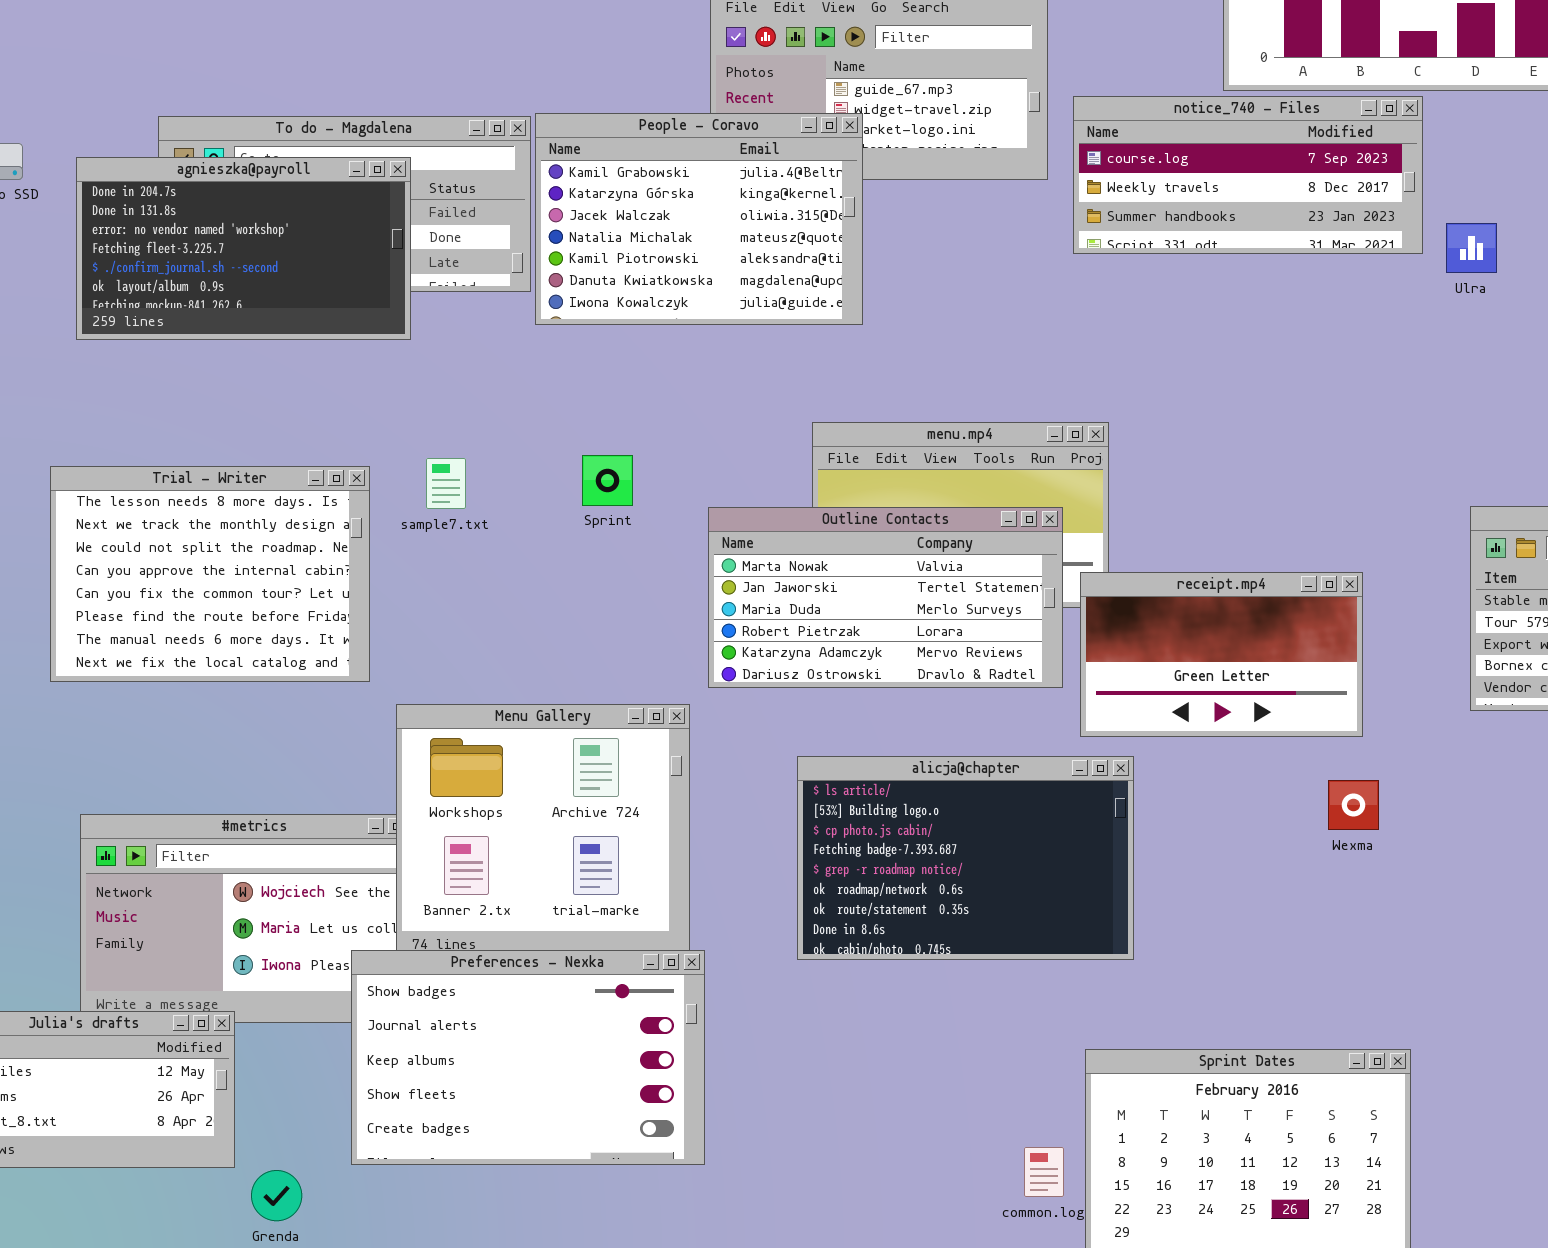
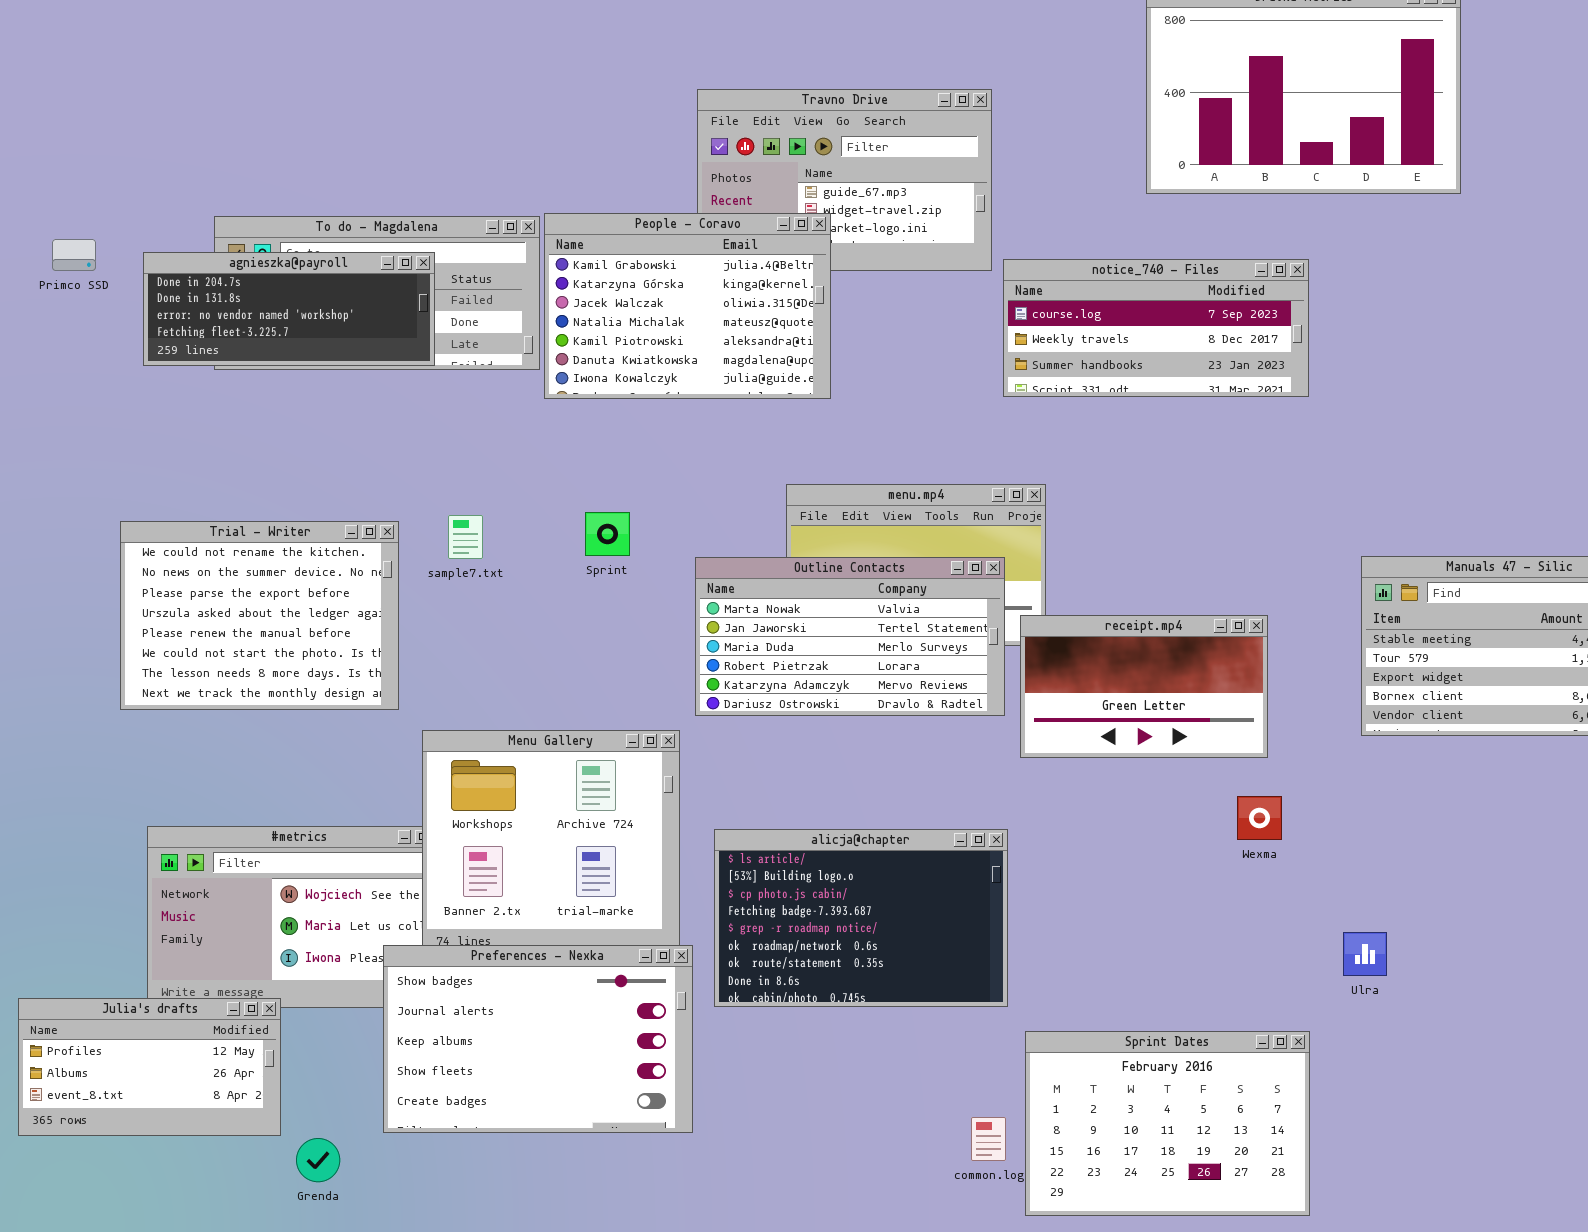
notice_740 - Files: [1073,96,1423,254] -> [1003,259,1309,397], moved
agnieszka@payroll: [76,157,411,340] -> [143,252,435,366], resized
Ulra: [1446,223,1497,273] -> [1343,932,1387,976], moved
Trial - Writer: [50,466,370,682] -> [120,521,399,710], scrolled up 6 rows
alicja@chapter: [797,756,1134,960] -> [714,829,1008,1007], moved

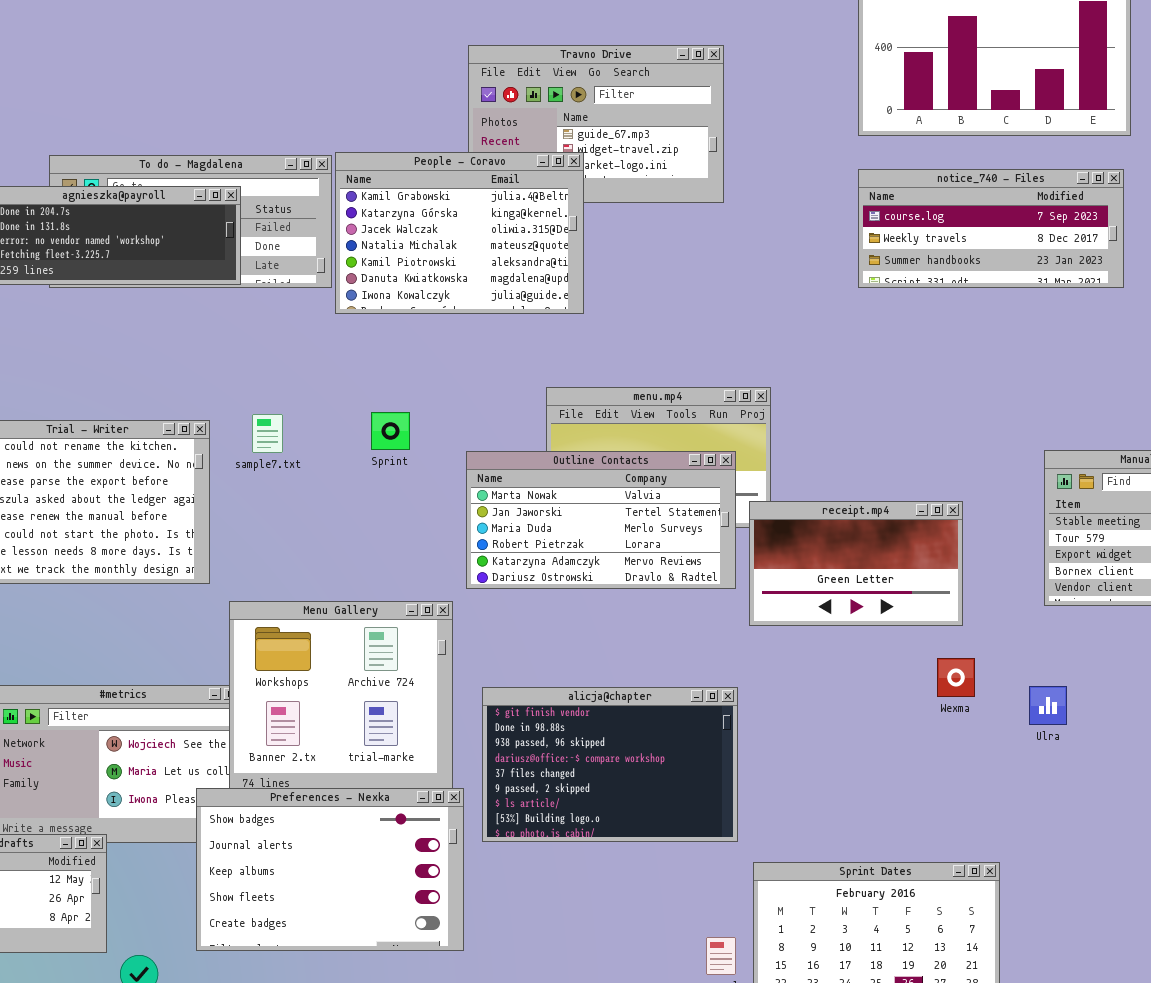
notice_740 - Files: [1003,259,1309,397] -> [858,169,1124,288], moved
alicja@chapter: [714,829,1008,1007] -> [482,687,738,842], scrolled up 6 rows
Ulra: [1343,932,1387,976] -> [1029,686,1067,725], moved

